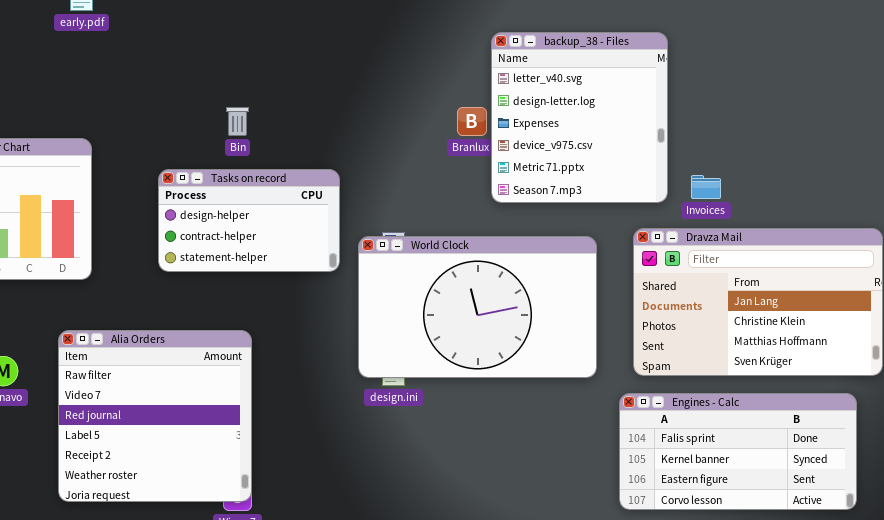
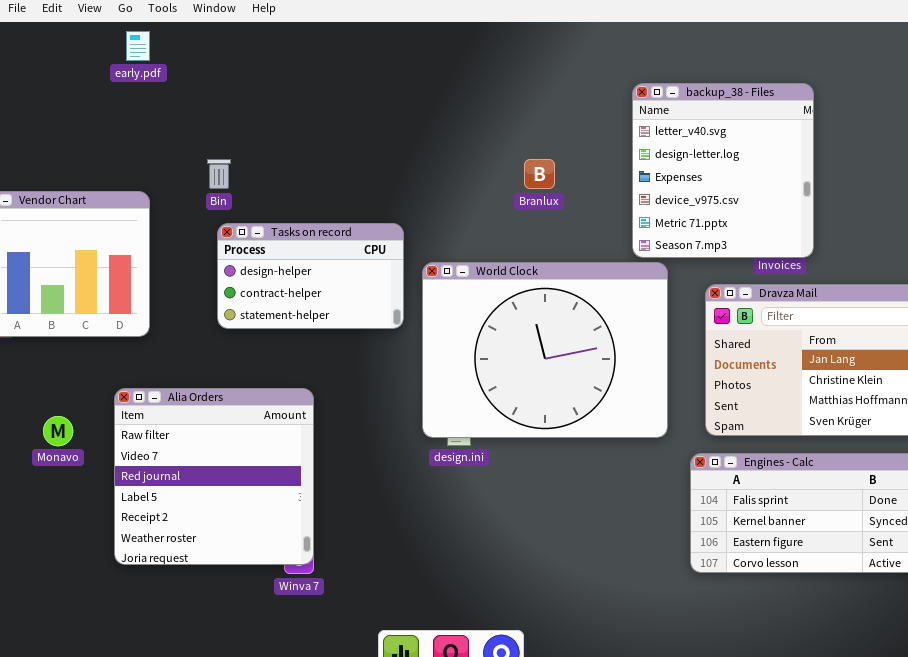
backup_38 - Files: [491,32,668,203] -> [632,83,814,258], moved
Bin: [226,107,249,136] -> [207,159,231,189], moved
World Clock: [358,236,597,378] -> [422,262,668,438], resized

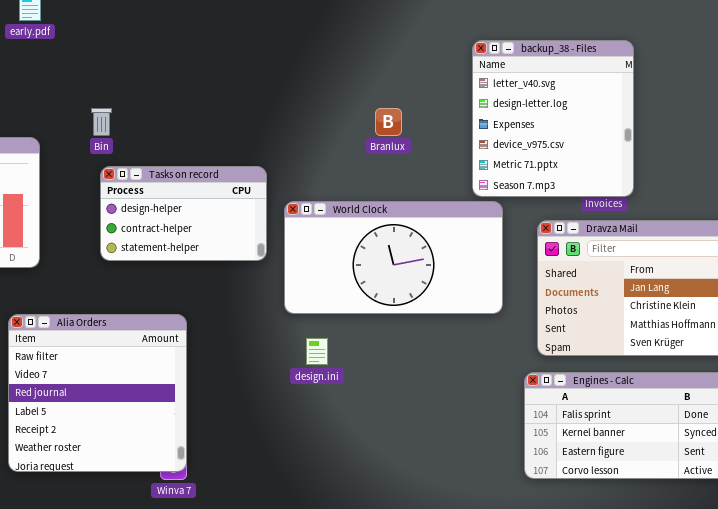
World Clock: [422,262,668,438] -> [284,201,503,314], resized

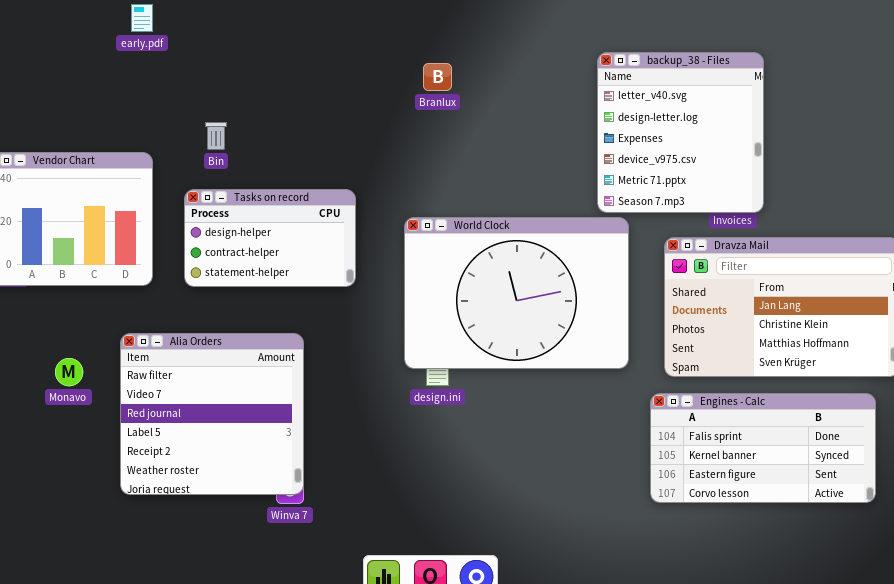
Branlux: [375,108,402,136] -> [423,63,452,91], moved
Tasks on record: [100,166,267,261] -> [184,189,356,287], moved
World Clock: [284,201,503,314] -> [404,217,629,369], resized

